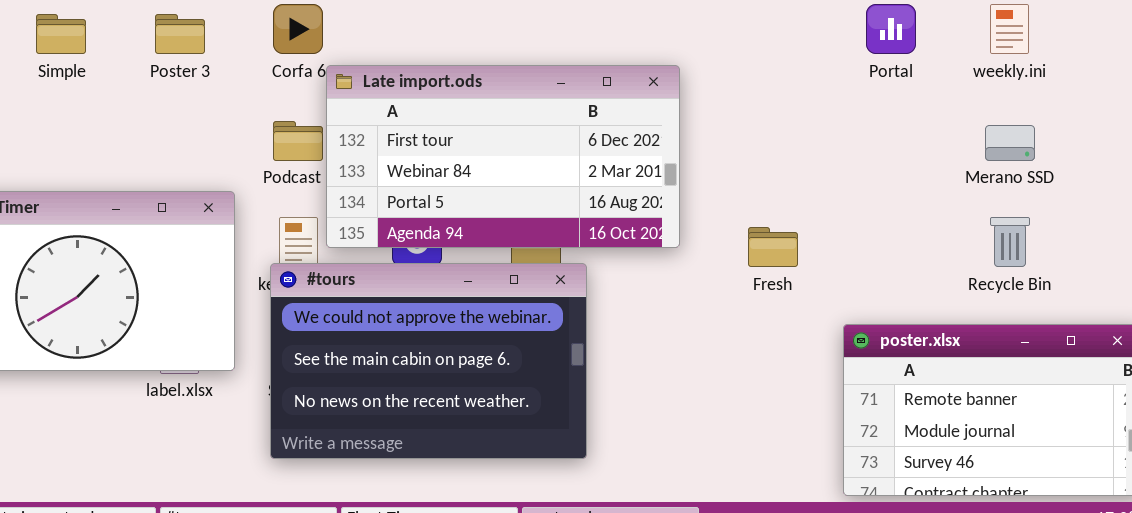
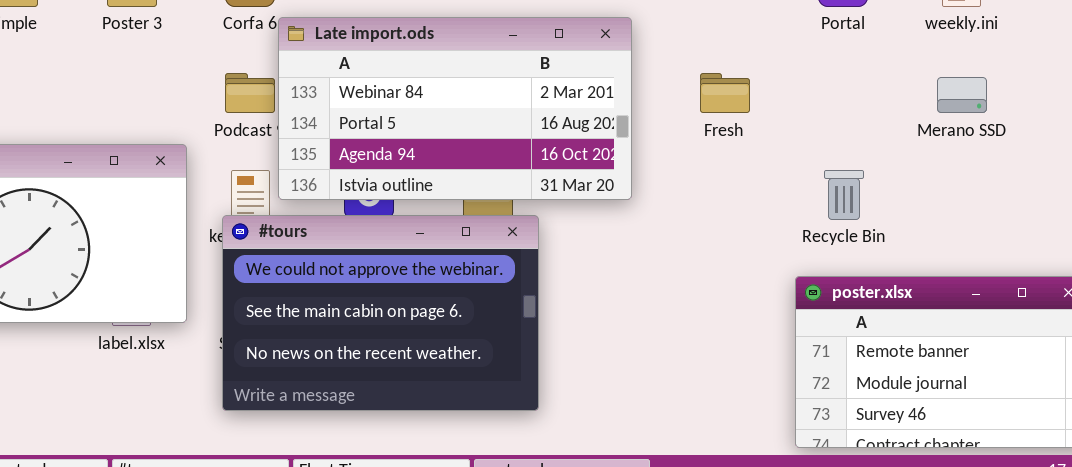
Late import.ods: [326,65,680,248] -> [278,17,632,200], scrolled down 1 row
Recycle Bin: [990,217,1030,267] -> [824,170,864,220], moved
Fresh: [748,227,798,267] -> [700,73,750,113], moved

